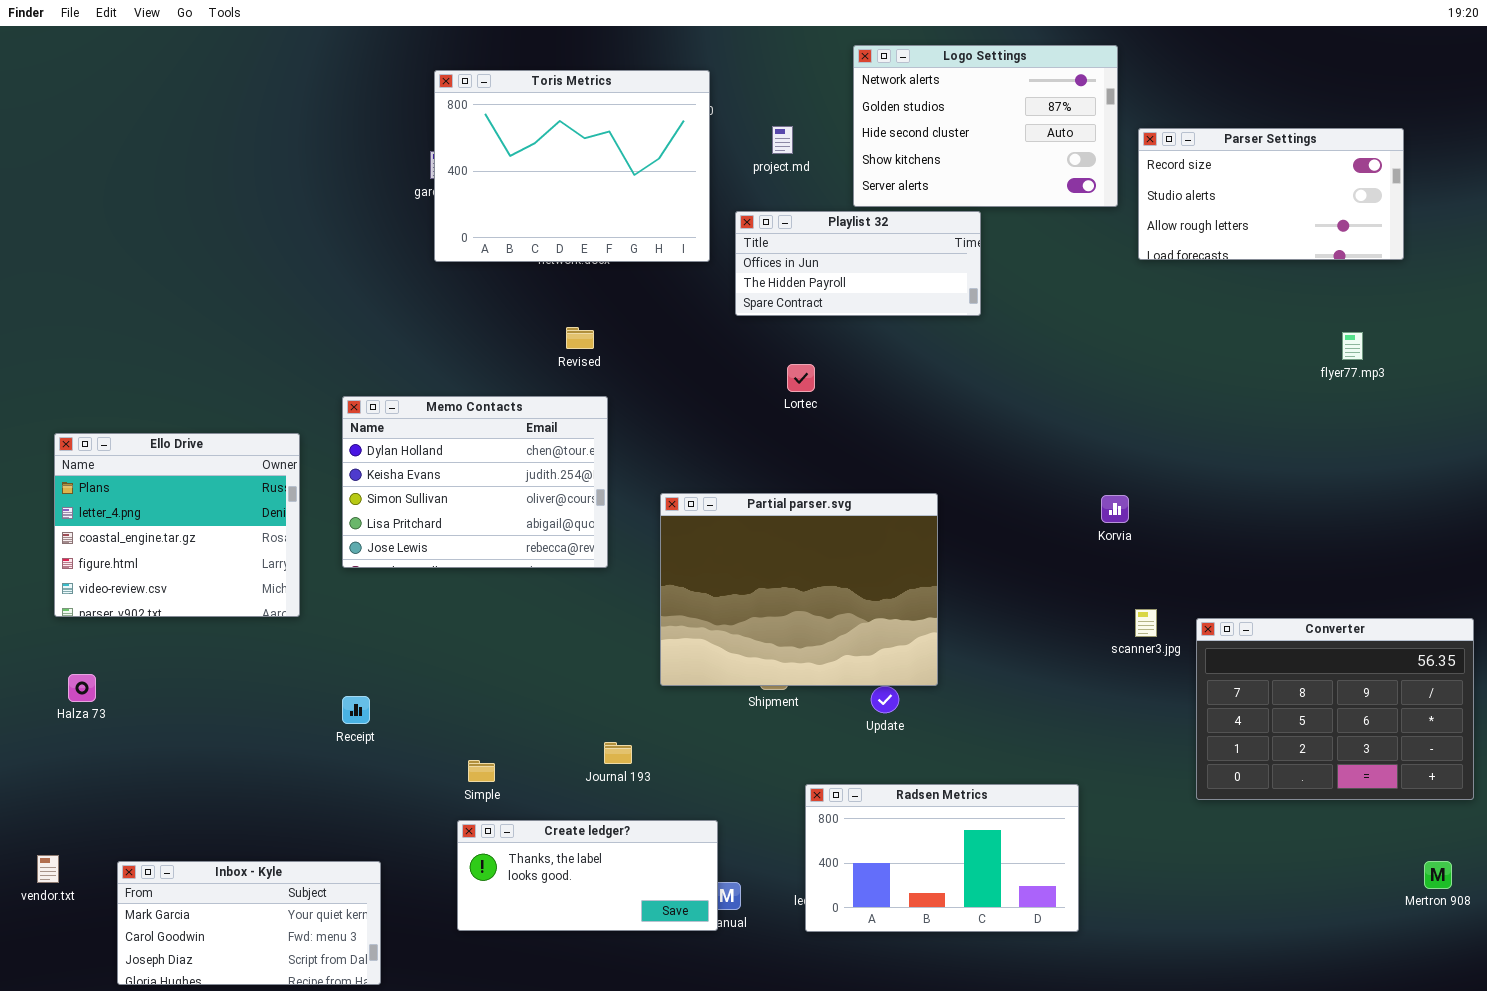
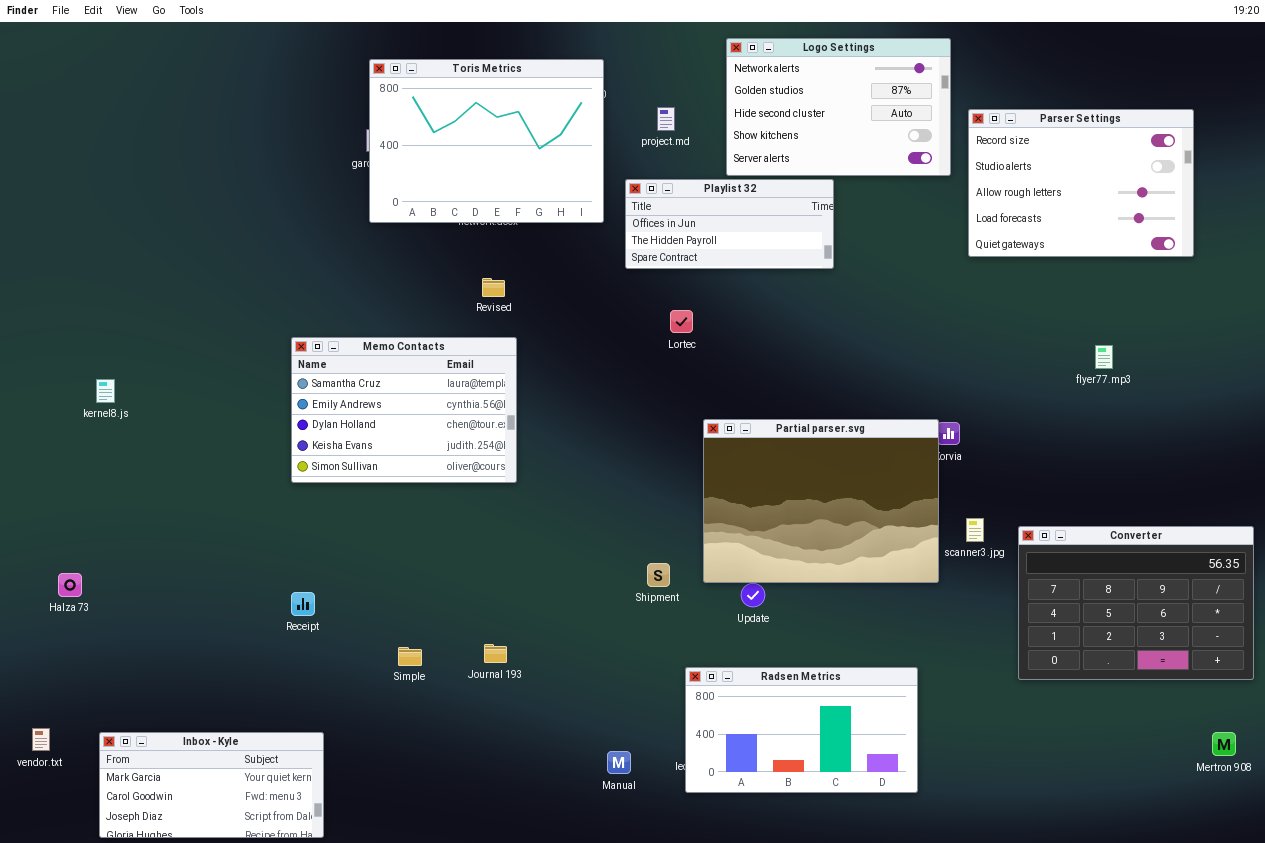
Parser Settings: [1138,128,1404,260] -> [968,109,1194,257], resized
flyer77.mp3: [1342,332,1363,360] -> [1095,345,1113,369], moved
Memo Contacts: [342,396,608,568] -> [291,337,517,483], scrolled up 2 rows
Ello Drive: [54,433,300,617] -> none, closed
Partial parser.svg: [660,493,938,686] -> [703,419,939,583], moved
Journal 193: [604,742,632,764] -> [484,644,507,663], moved
Create ledger?: [457,820,718,931] -> none, closed

